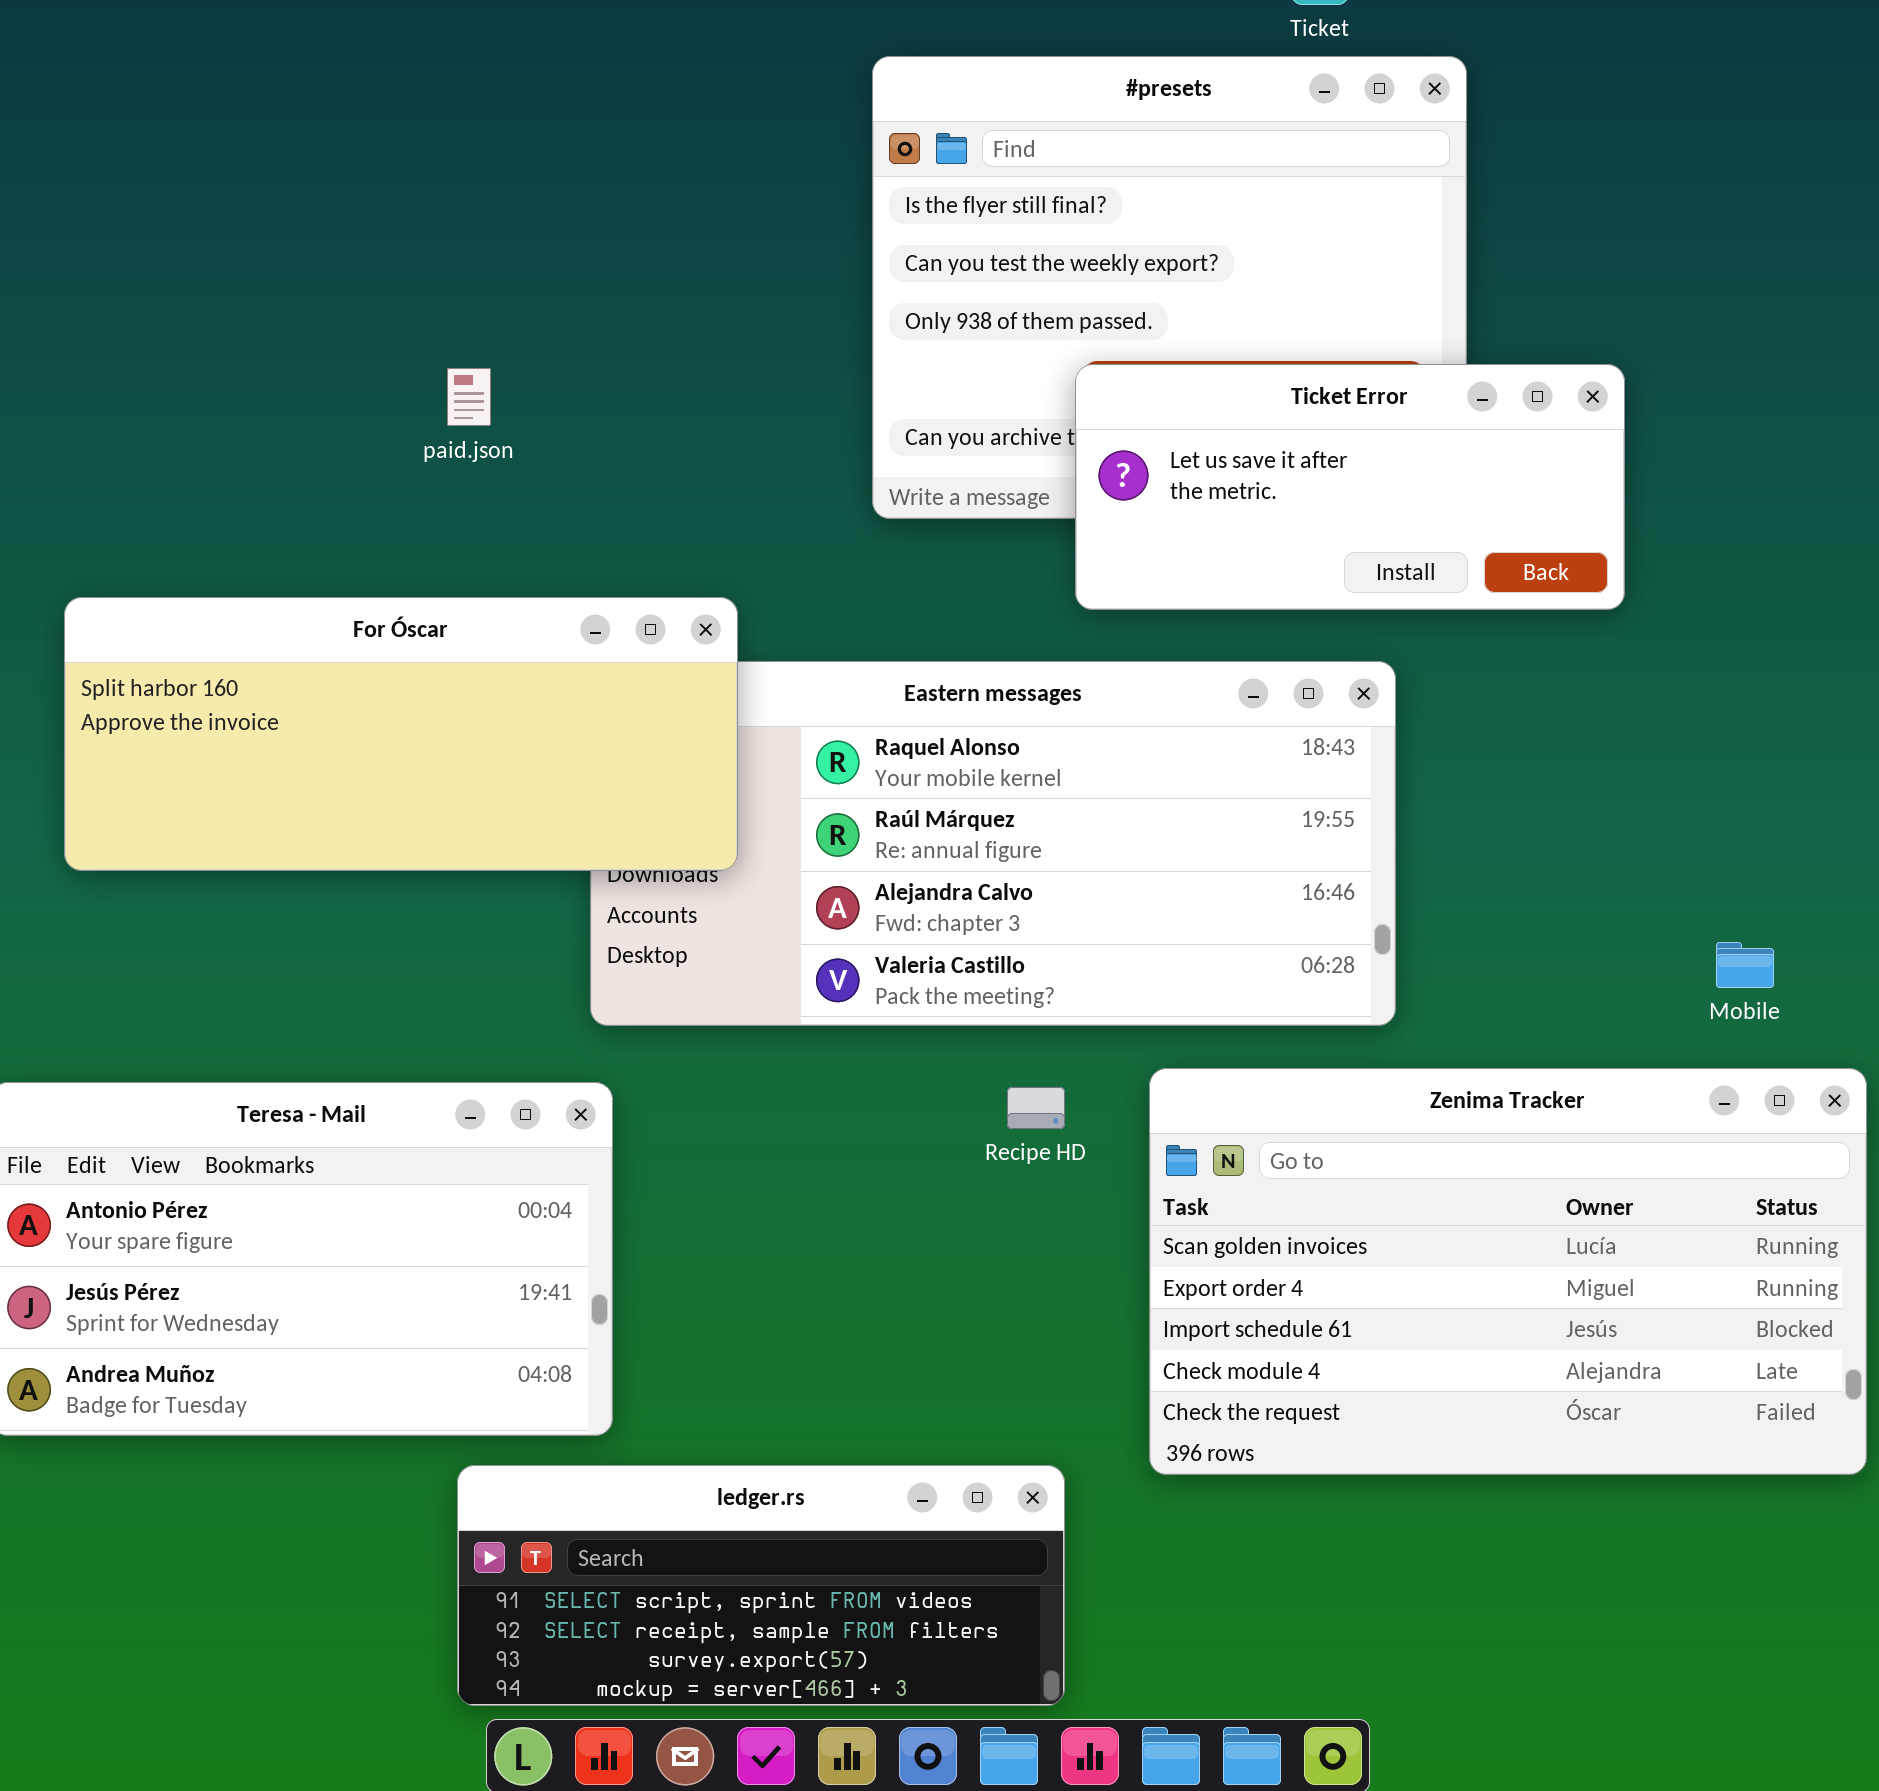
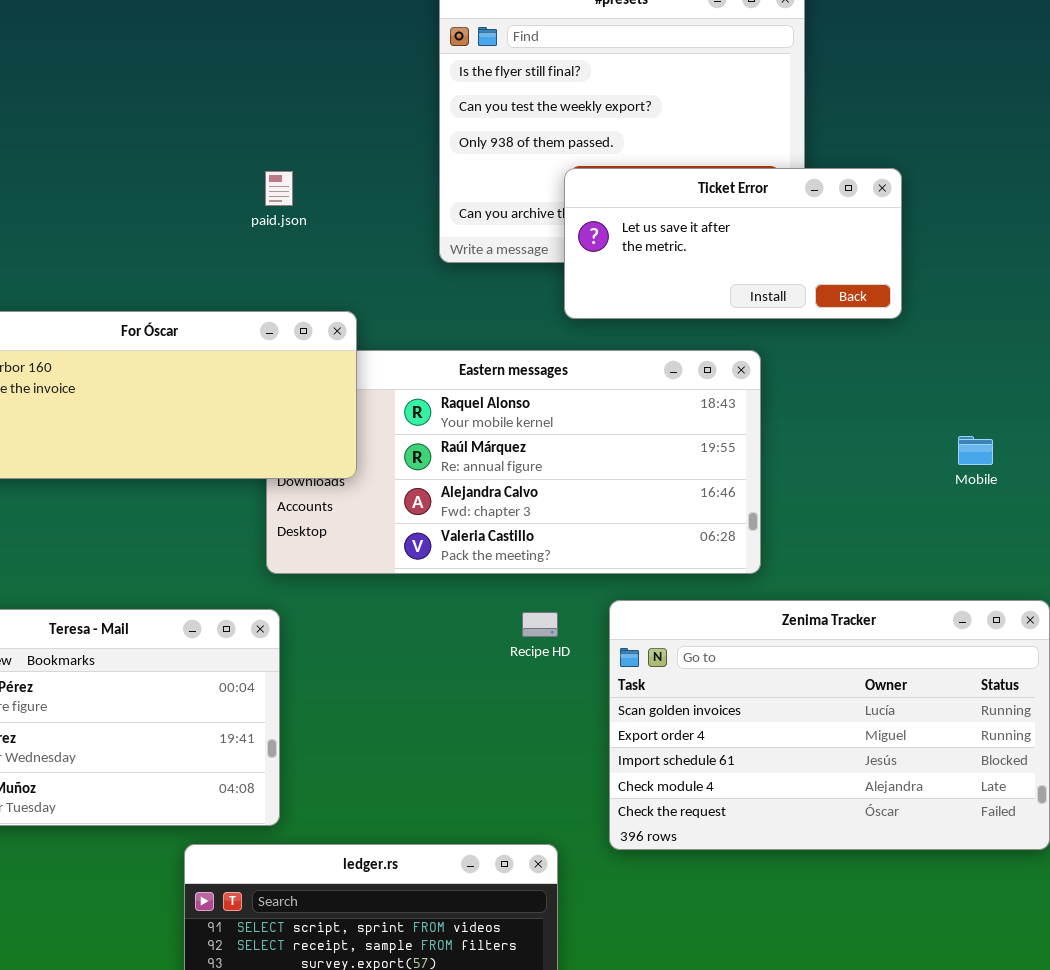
paid.json: [447,368,491,426] -> [265,171,293,206], moved
Mobile: [1716,942,1774,988] -> [958,436,993,465], moved

